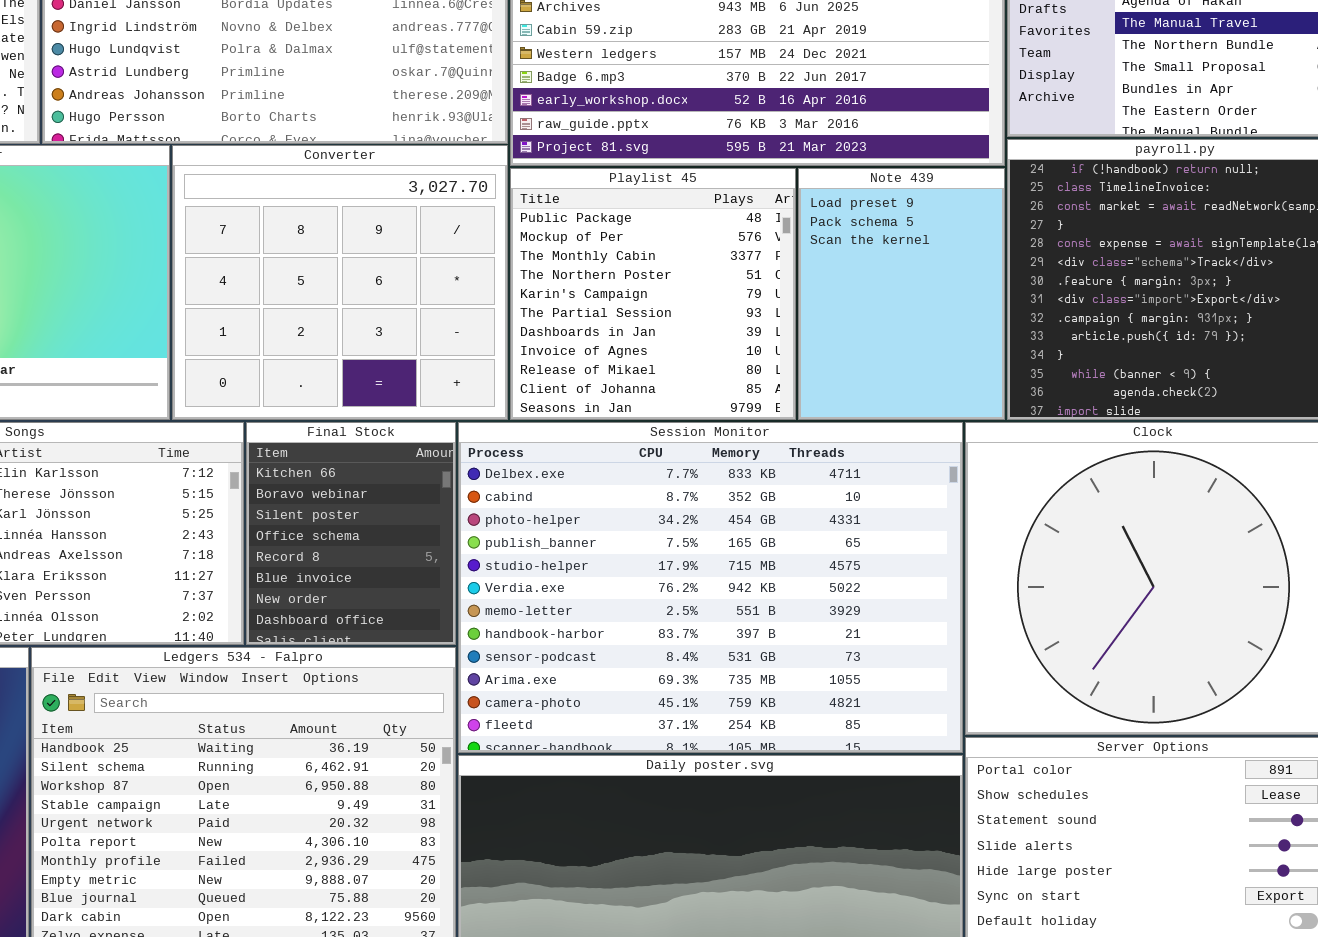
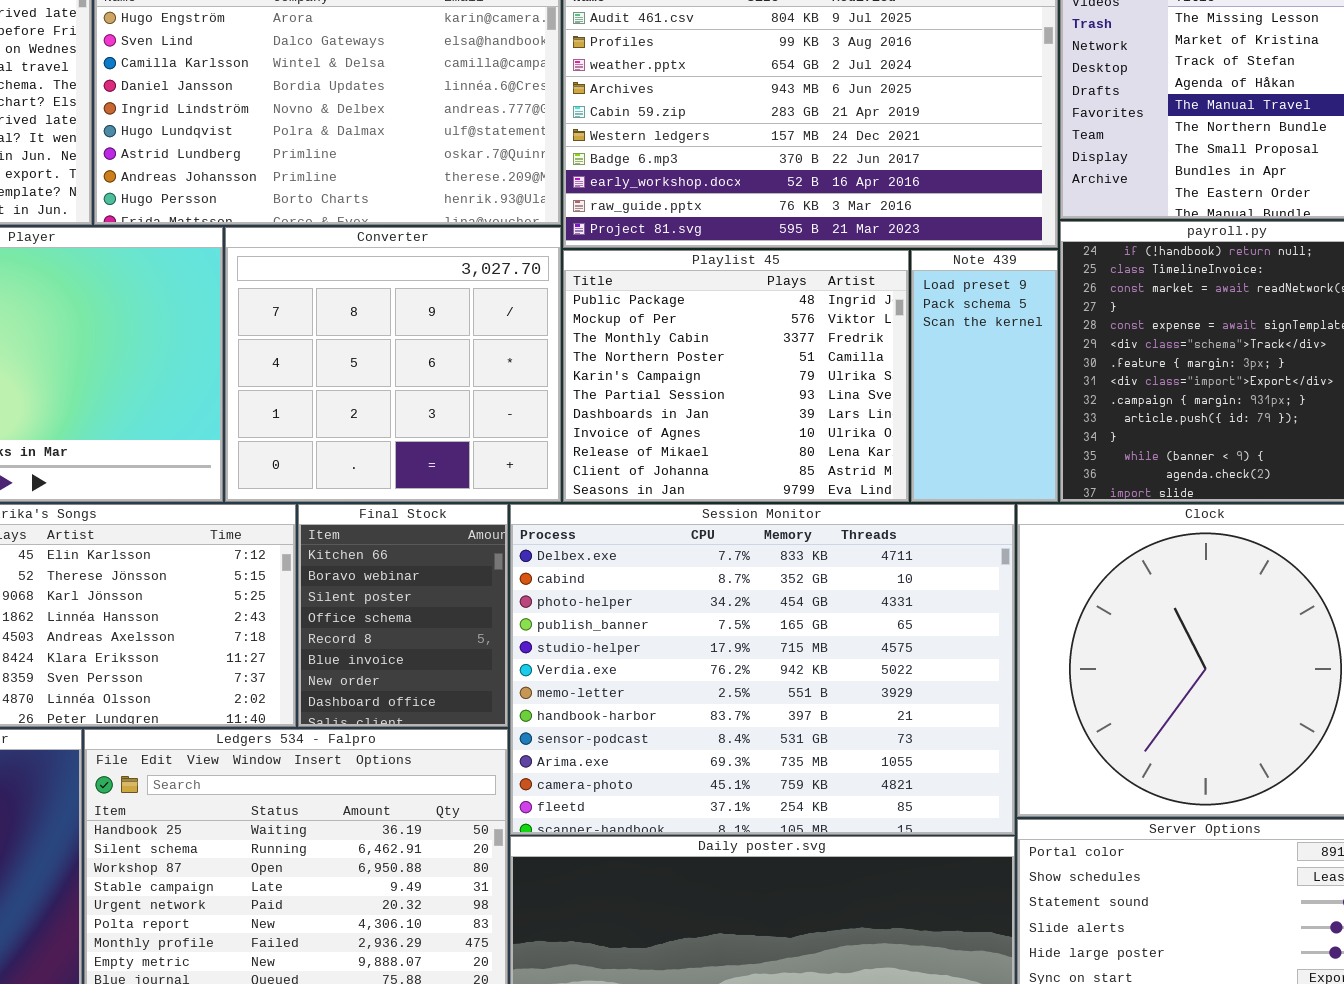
Playlist 45: [510,168,796,420] -> [563,250,909,502], resized
Note 439: [798,168,1005,420] -> [911,250,1058,502], resized

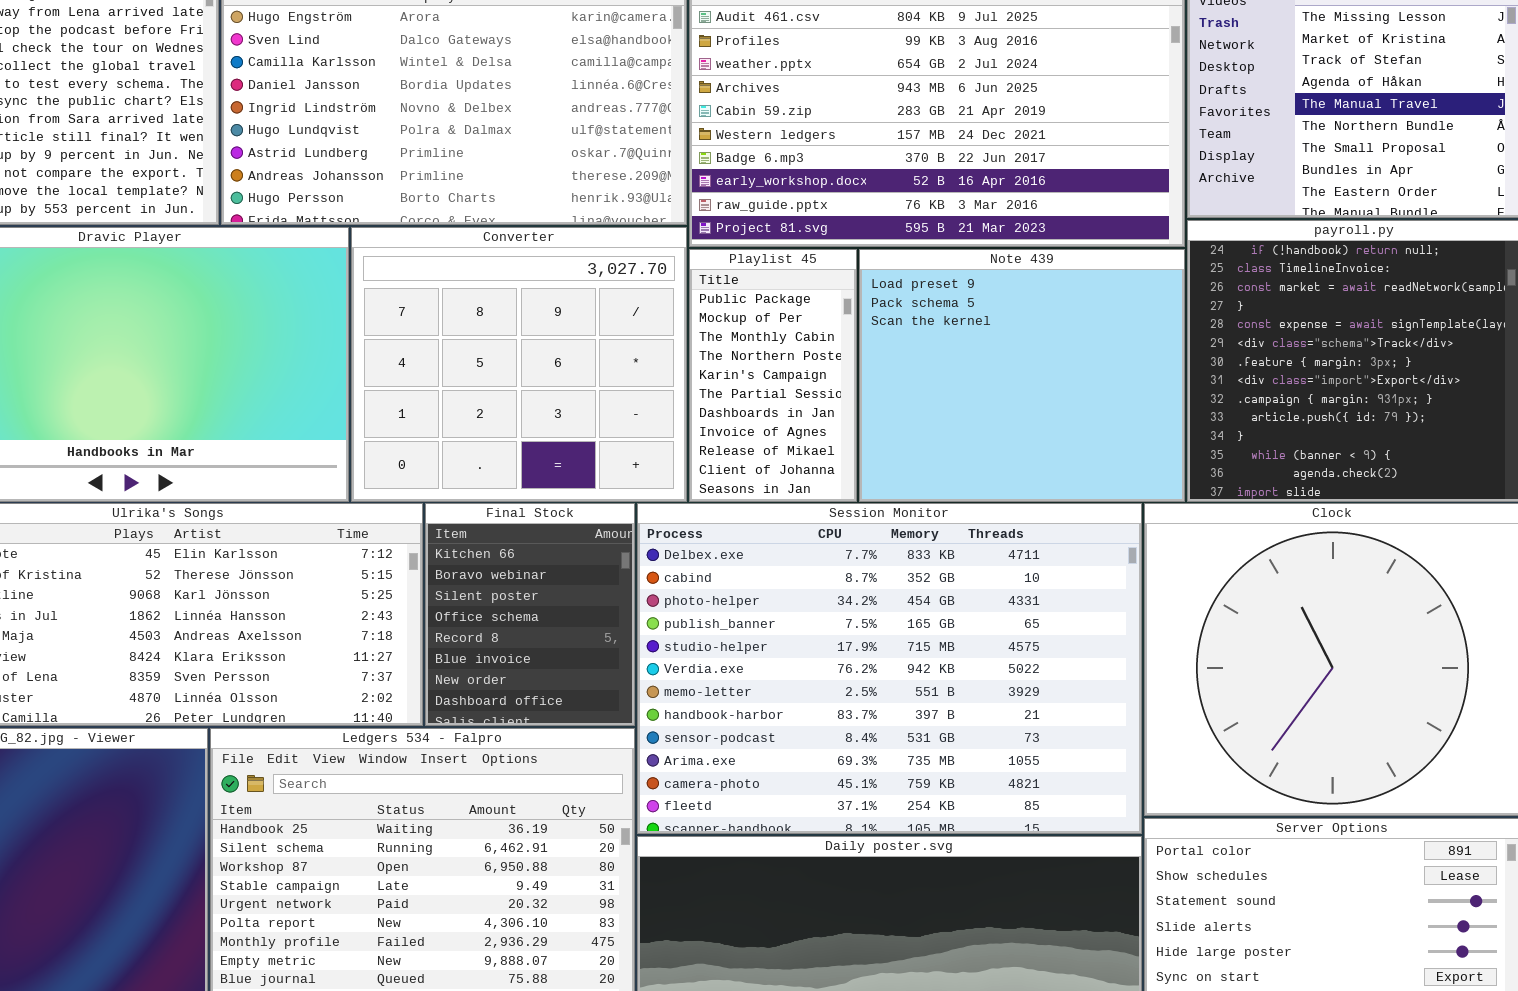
Playlist 45: [563,250,909,502] -> [689,249,857,502], resized
Note 439: [911,250,1058,502] -> [859,249,1185,502], resized

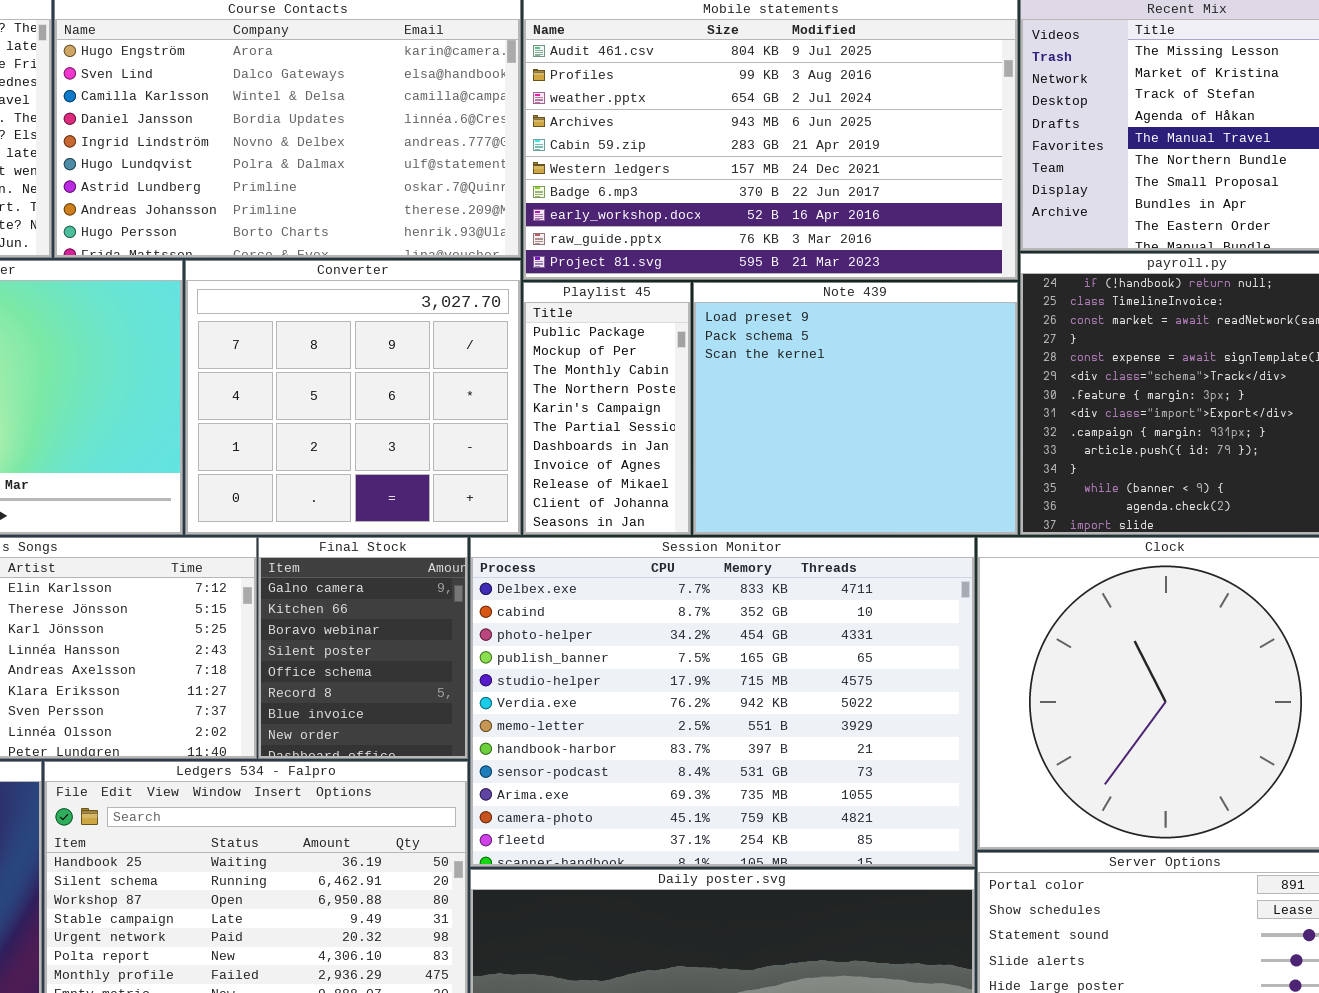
Final Stock: [425,503,635,726] -> [258,537,468,759], scrolled up 1 row

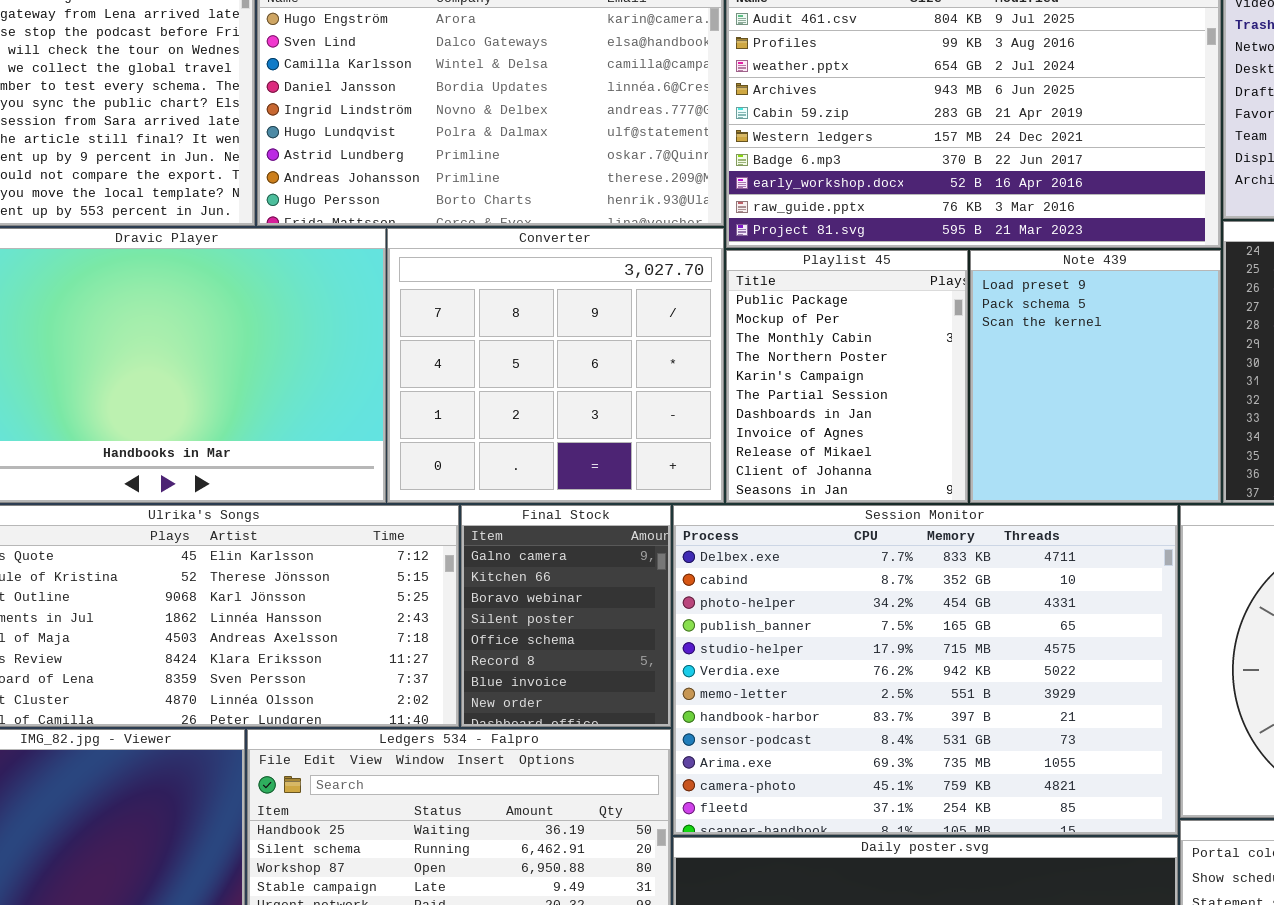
Playlist 45: [523,282,691,535] -> [726,250,968,503], resized
Note 439: [693,282,1018,535] -> [970,250,1221,503], resized

